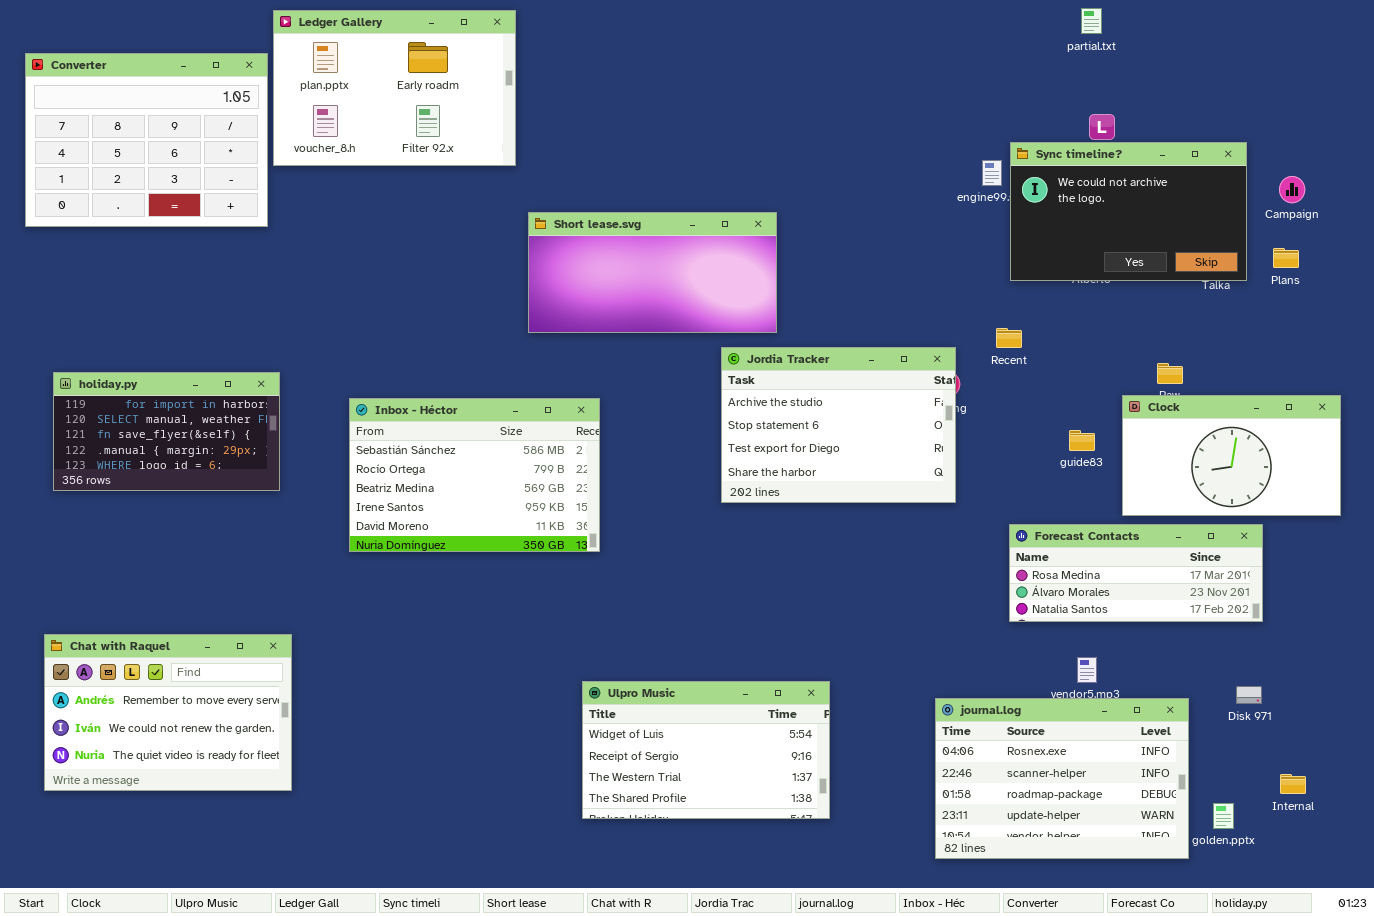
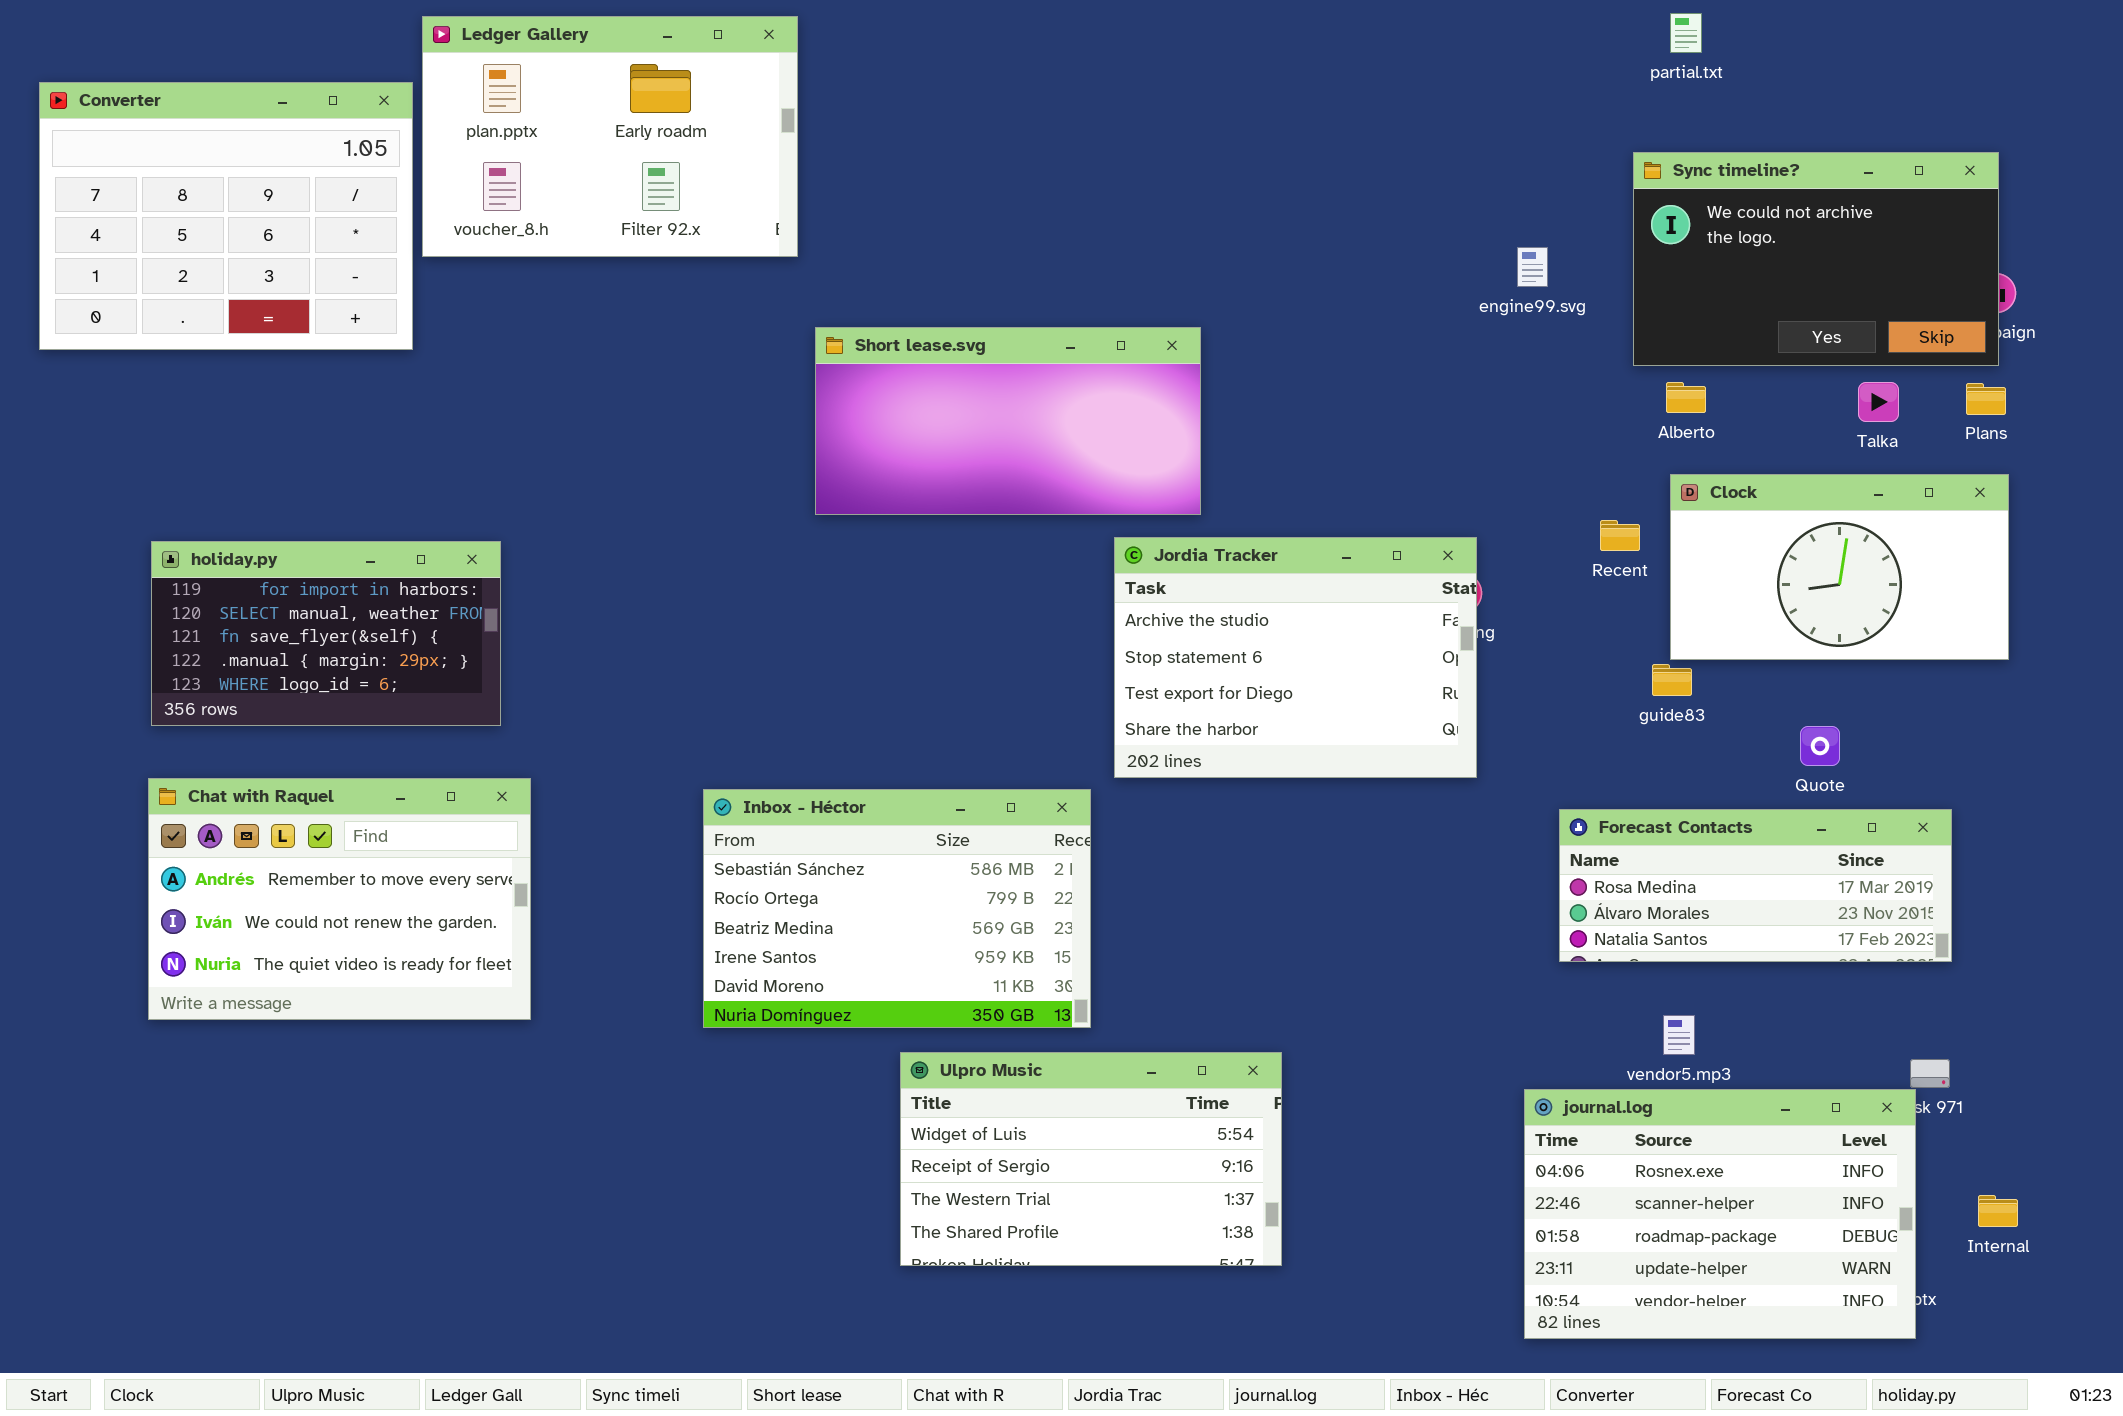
Sync timeline?: [1010,142,1247,281] -> [1633,152,1999,366], moved
Recent: [996,328,1022,348] -> [1600,520,1640,551], moved
holiday.py: [53,372,280,491] -> [151,541,501,726], moved
Clock: [1122,395,1341,516] -> [1670,474,2009,660], moved
Inbox - Héctor: [349,398,600,552] -> [703,789,1091,1028], moved
Chat with Raquel: [44,634,292,791] -> [148,778,531,1020], moved
journal.log: [935,698,1189,859] -> [1524,1089,1916,1339], moved

